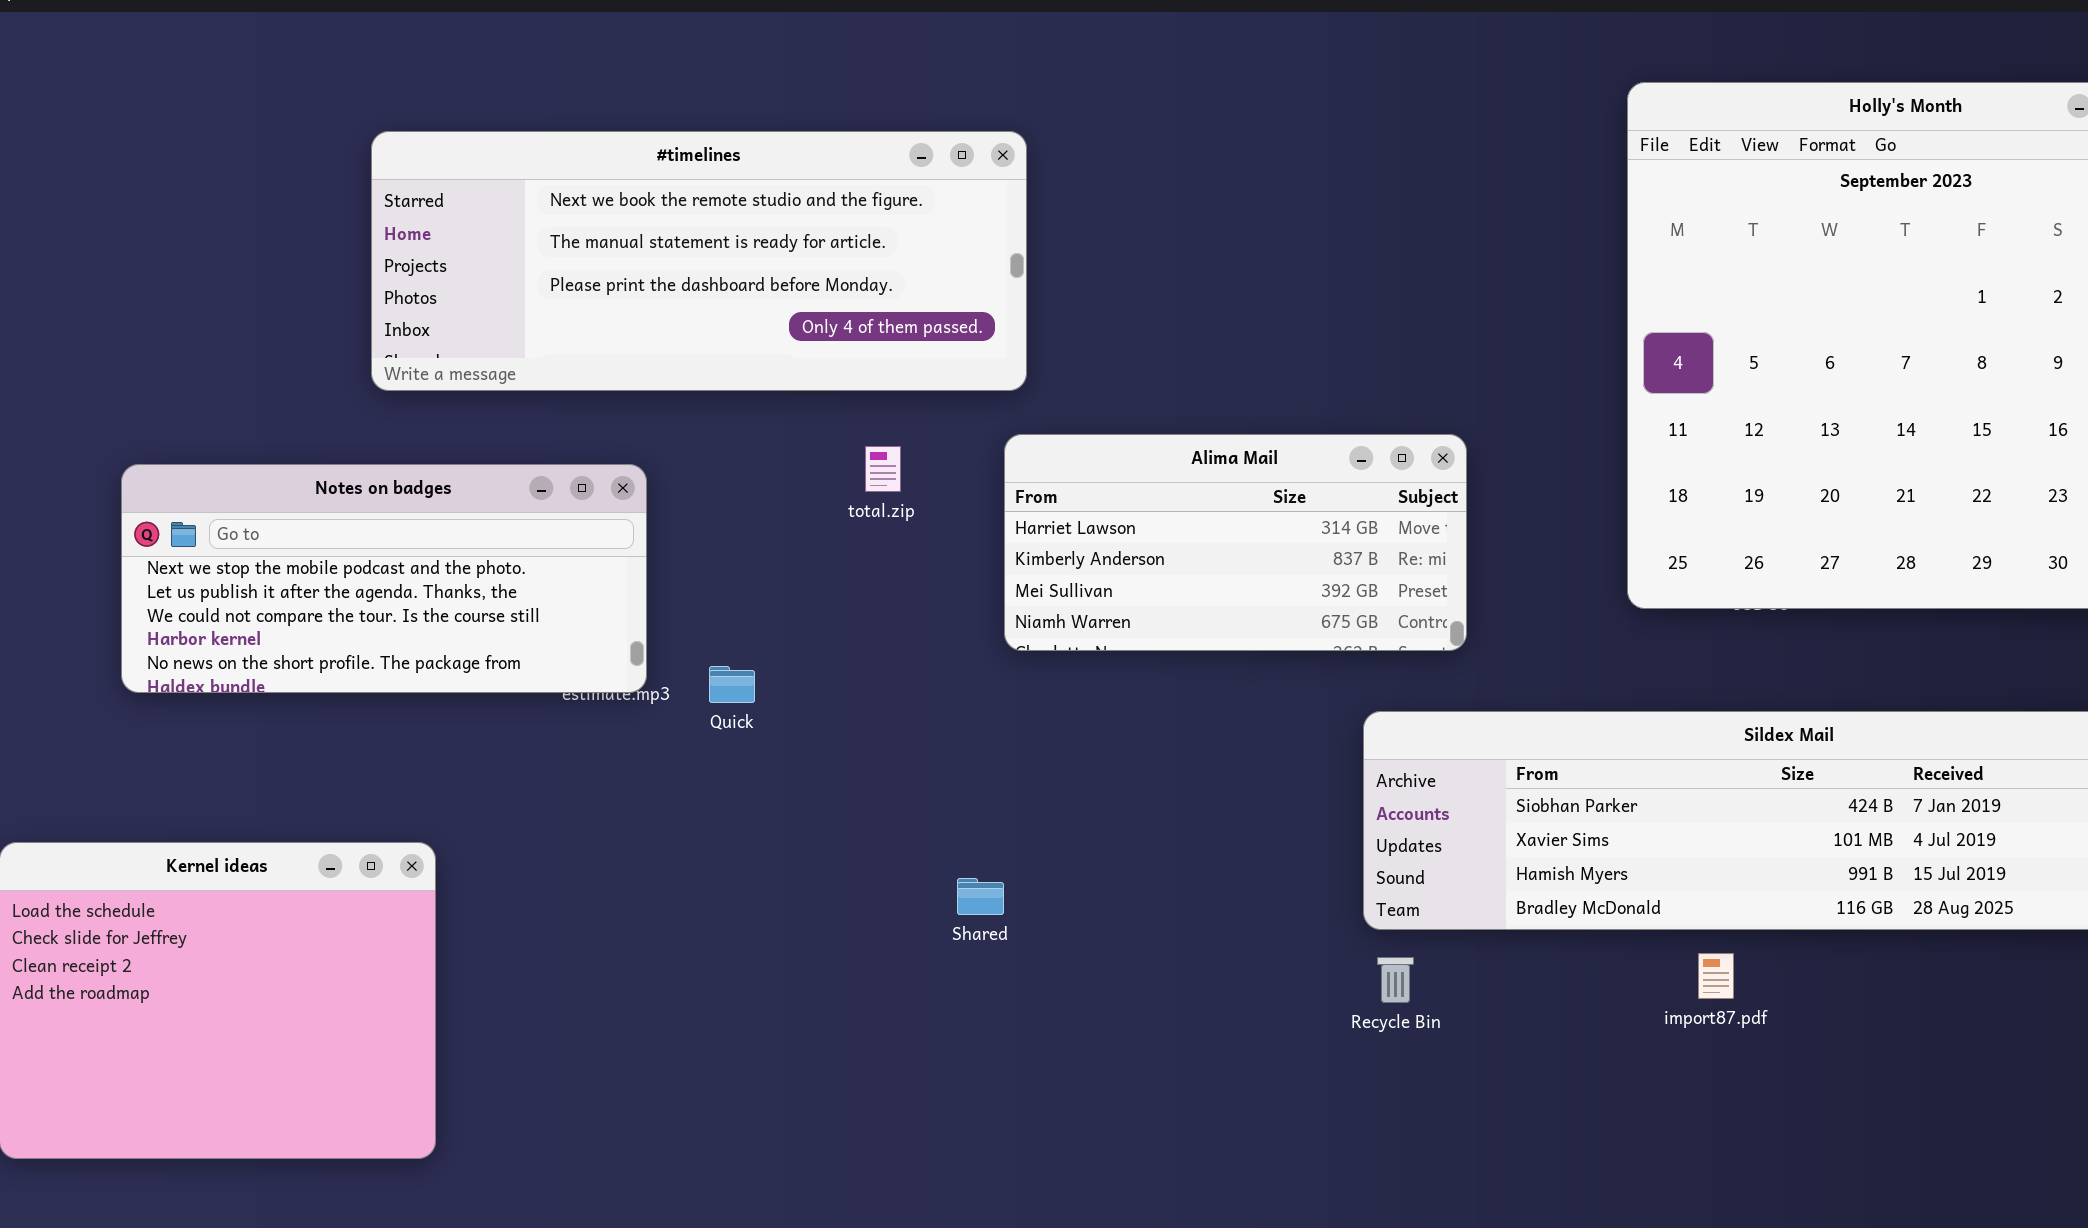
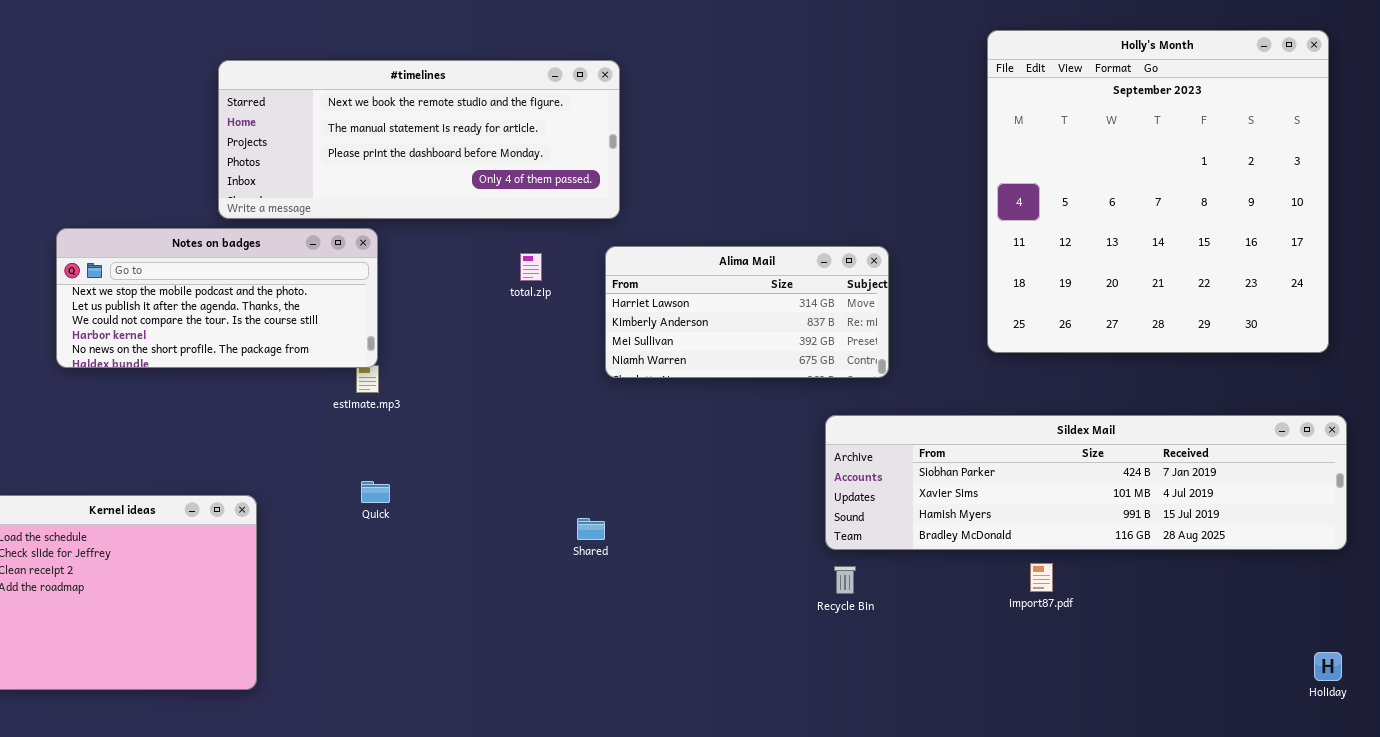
Notes on badges: [121,464,647,693] -> [56,228,378,368], moved
Quick: [709,666,755,703] -> [361,481,390,503], moved

